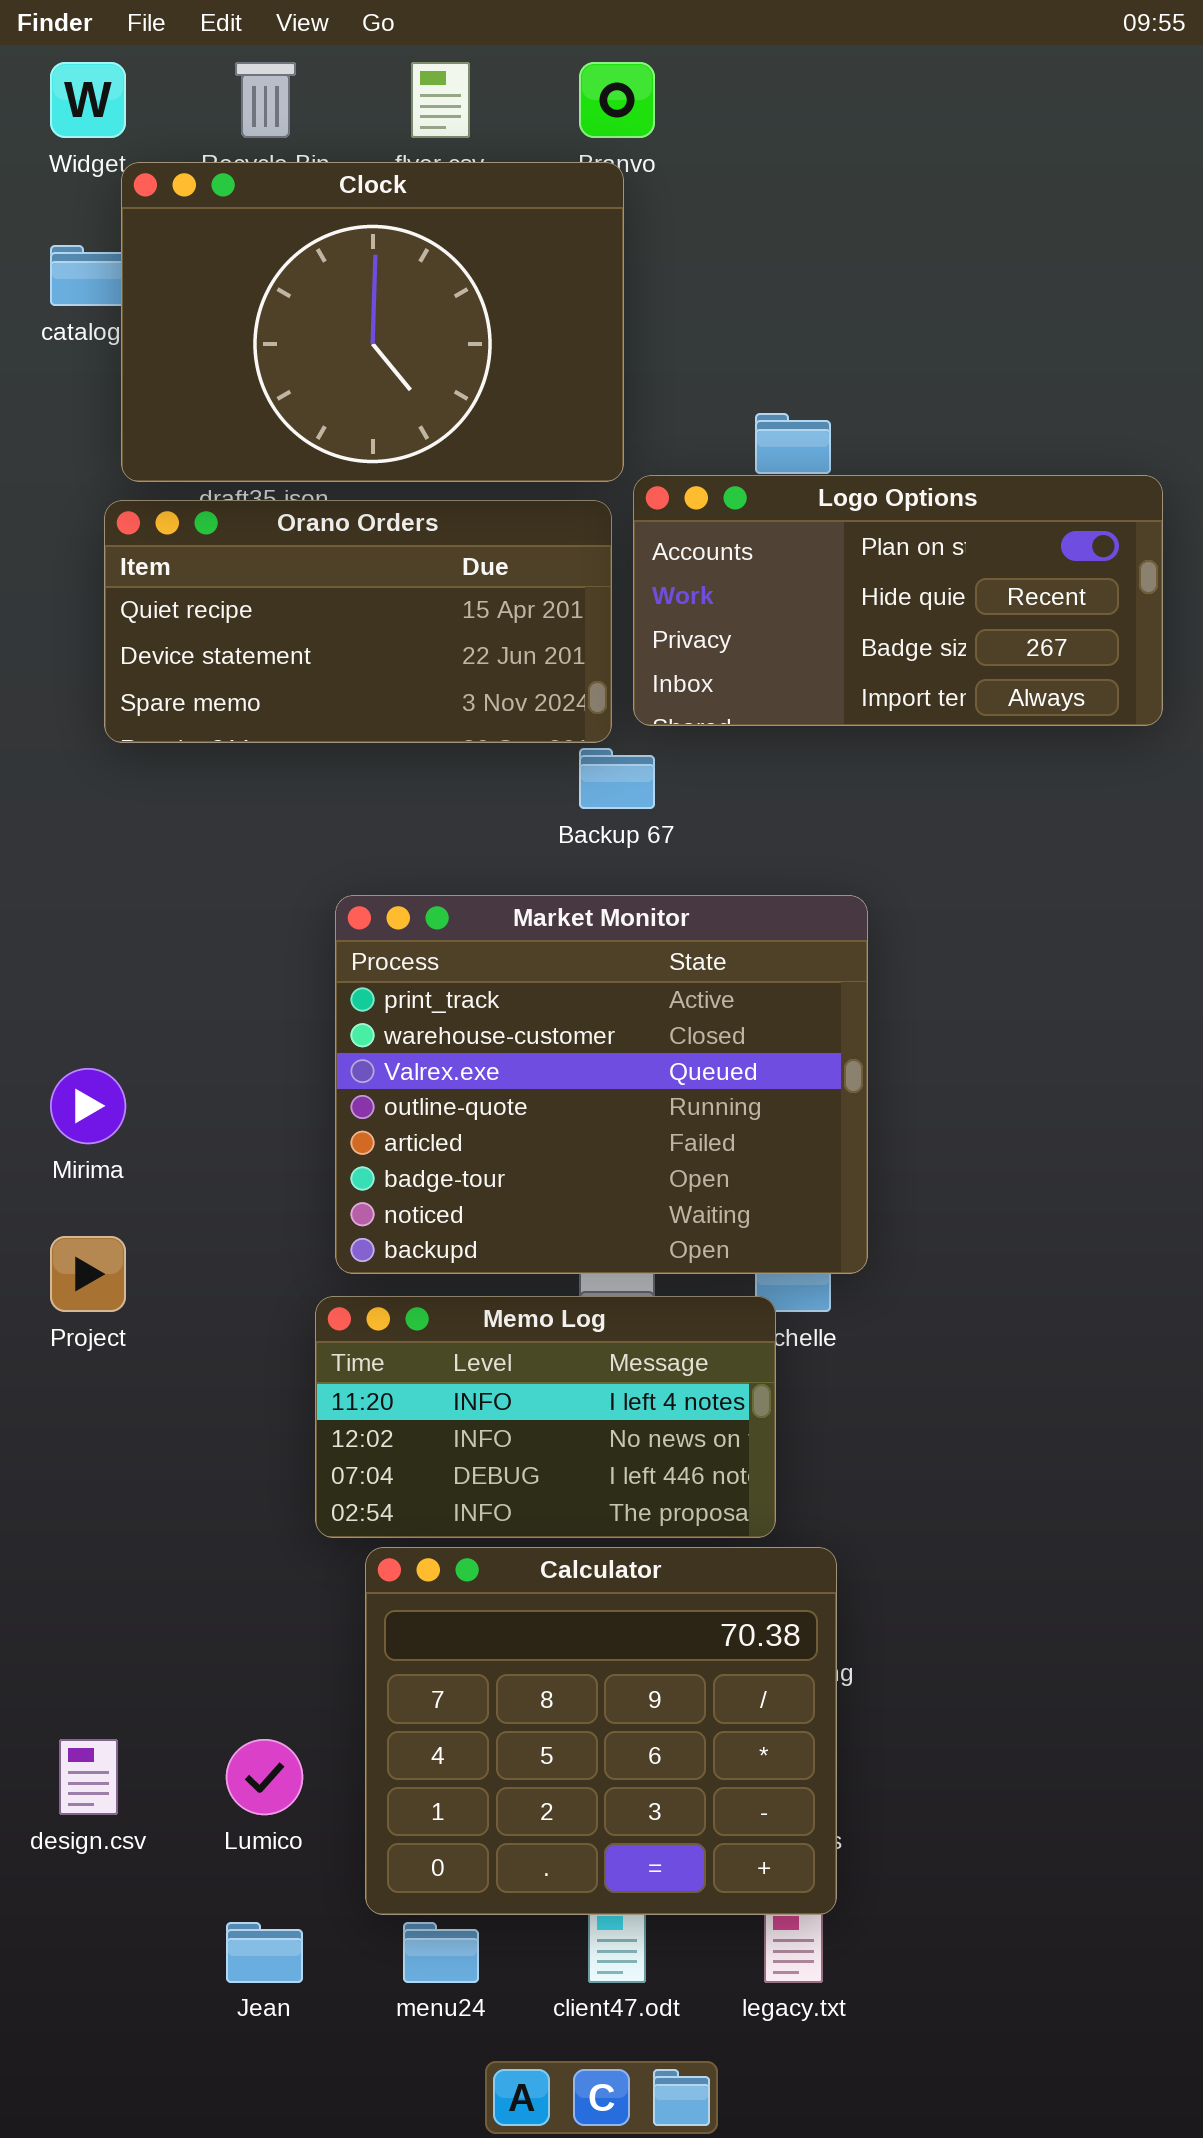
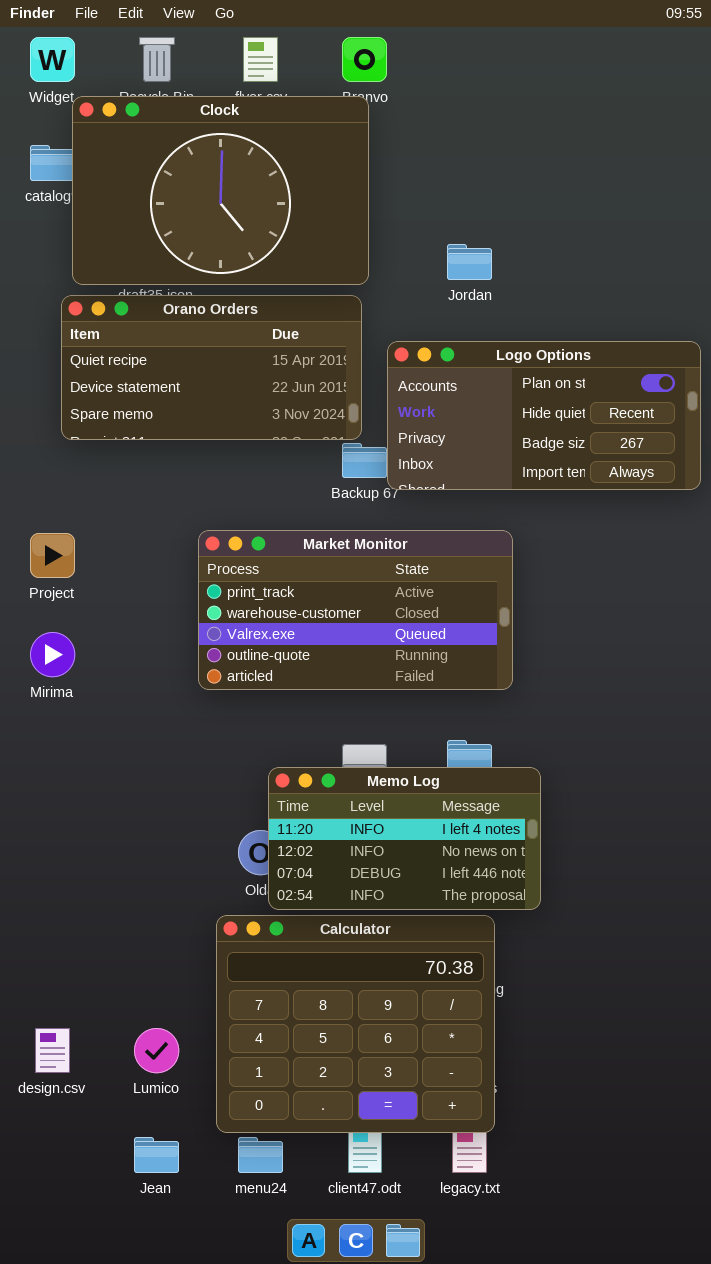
Logo Options: [633,475,1163,726] -> [387,341,701,490], moved
Market Monitor: [335,895,868,1274] -> [198,530,513,690], resized
Project: [50,1236,126,1312] -> [30,533,75,578], moved
Memo Log: [315,1296,776,1538] -> [268,767,541,910], moved

